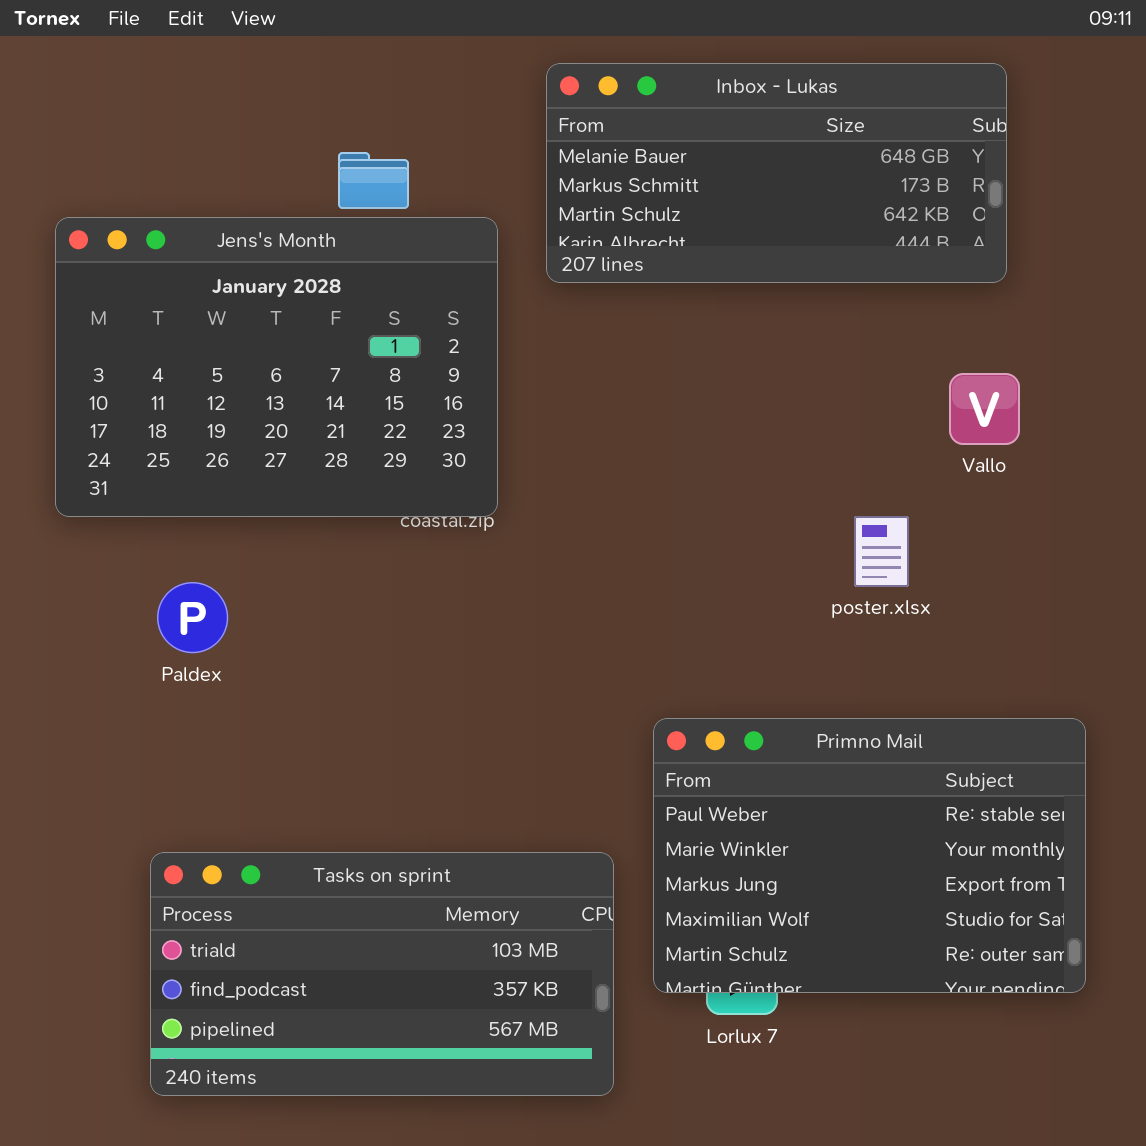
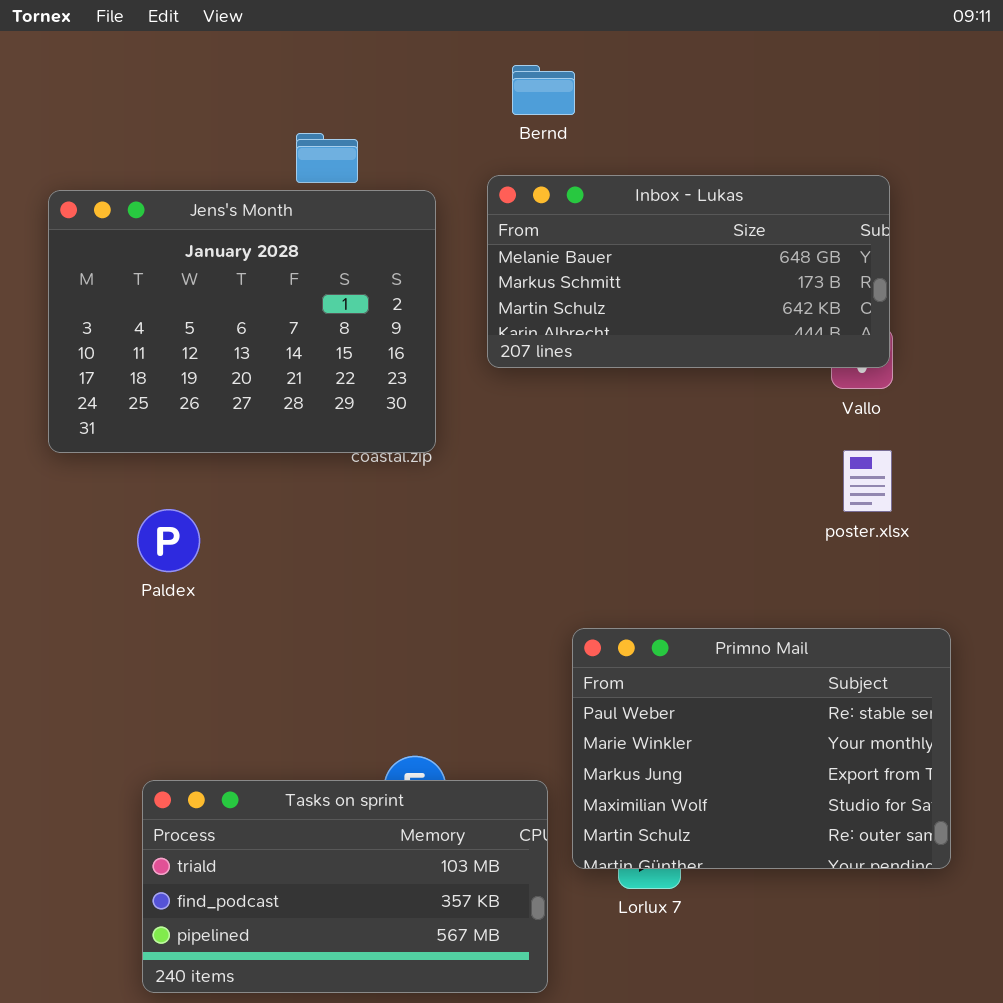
Inbox - Lukas: [546,63,1007,283] -> [487,175,890,368], moved
poster.xlsx: [854,516,909,587] -> [843,450,892,512], moved
Tasks on sprint: [150,852,614,1096] -> [142,780,548,993], moved

